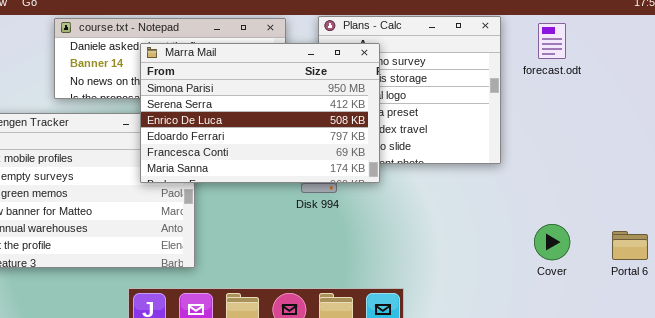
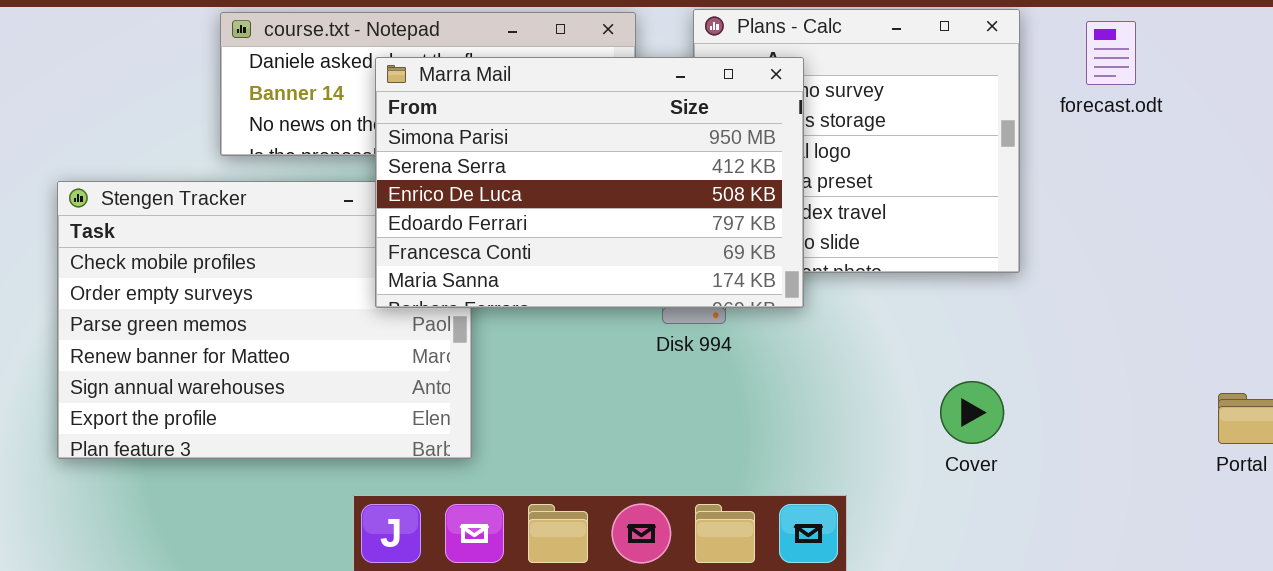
Cover: [534,224,570,260] -> [940,381,1004,444], moved

